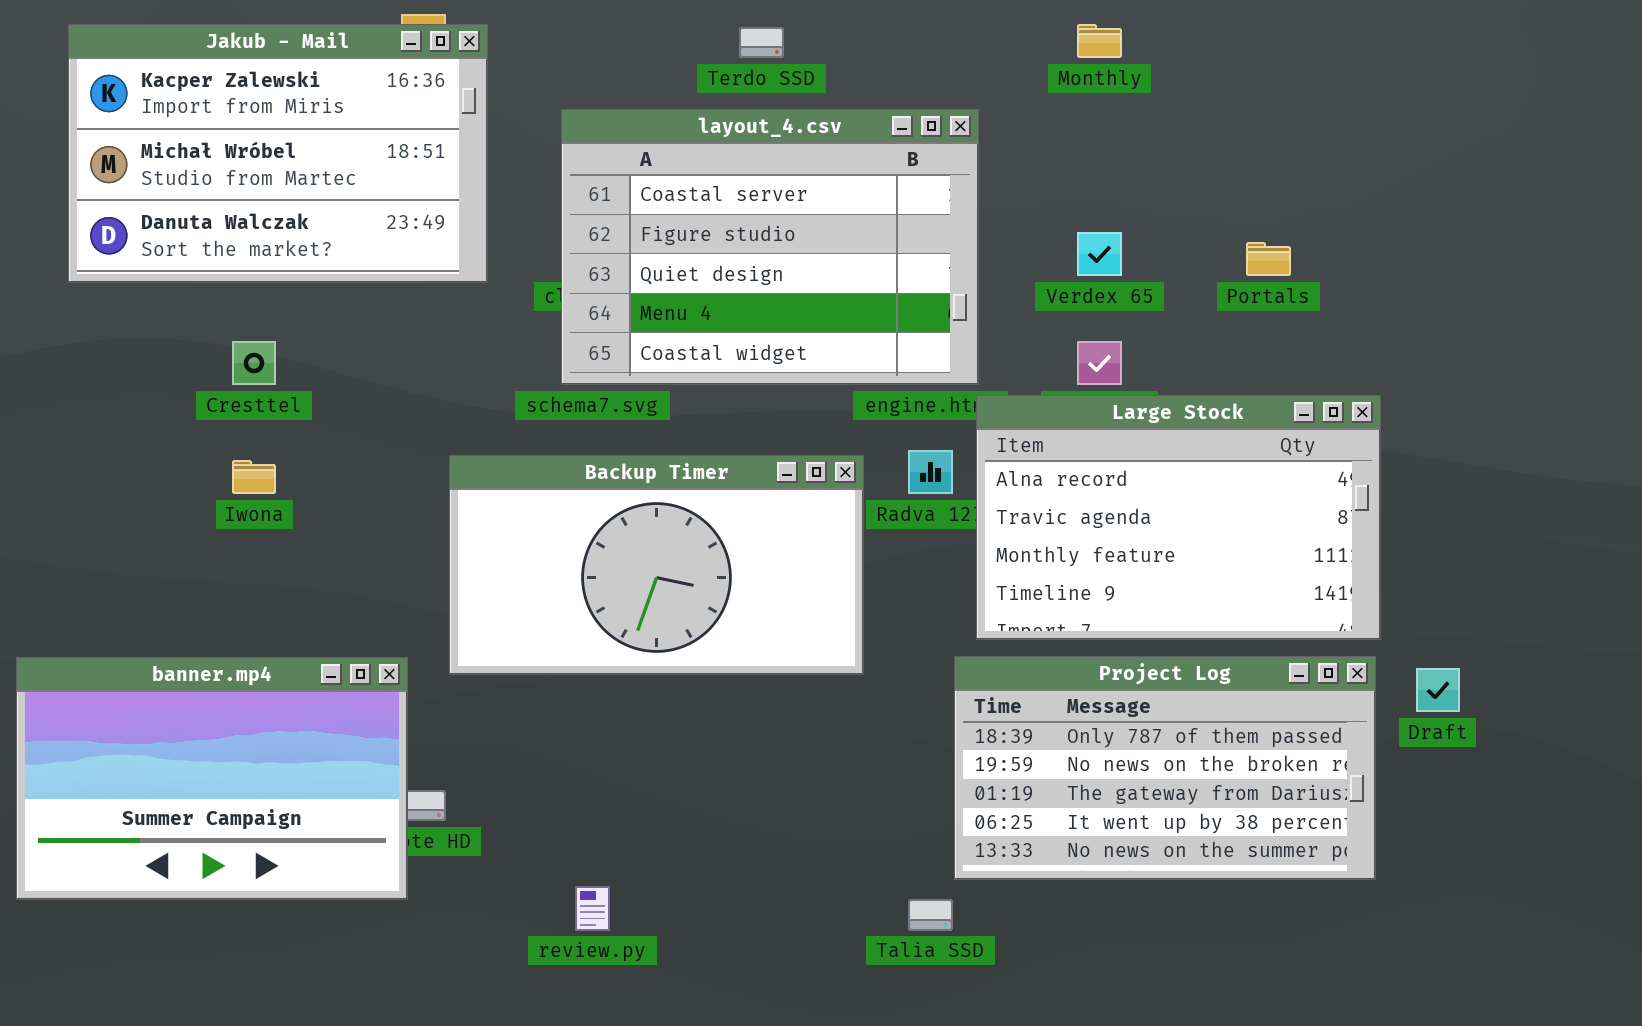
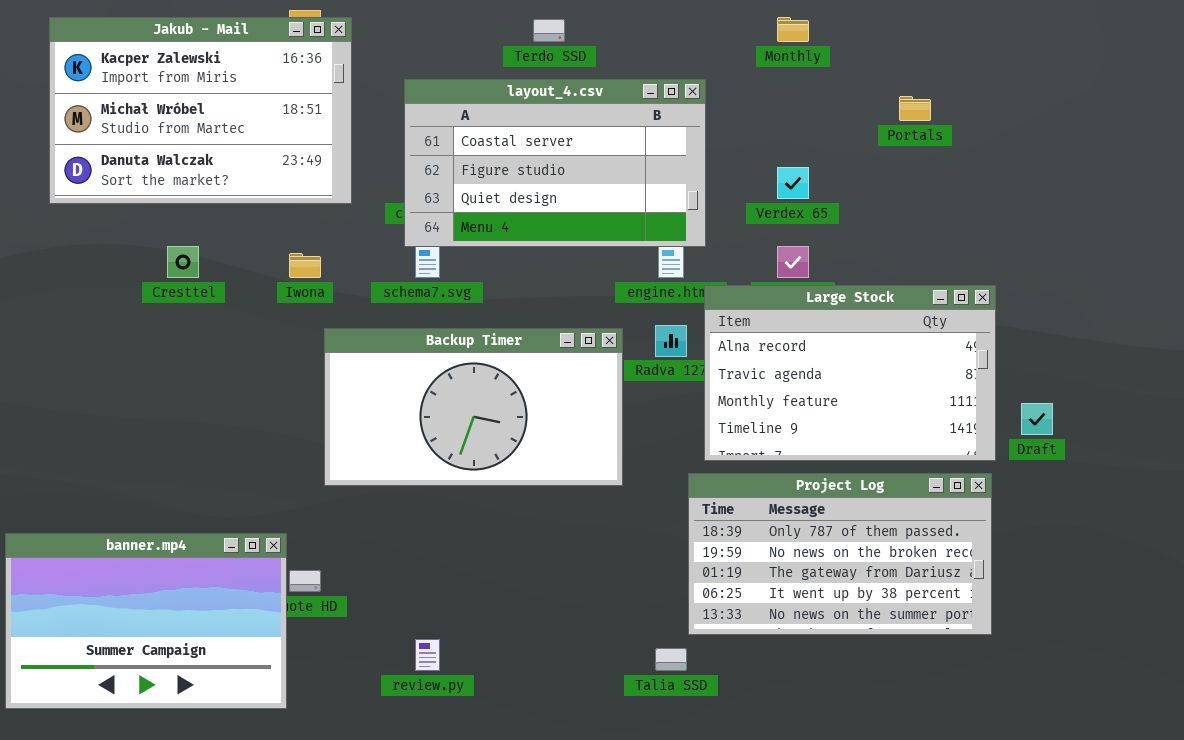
layout_4.csv: [561,109,979,385] -> [404,79,706,247], resized
Portals: [1246,242,1291,276] -> [899,96,931,121], moved
Iwona: [232,460,276,494] -> [289,253,321,278], moved
banner.mp4: [16,657,408,900] -> [5,533,287,709], moved
Draft: [1416,668,1460,712] -> [1021,403,1053,435], moved

